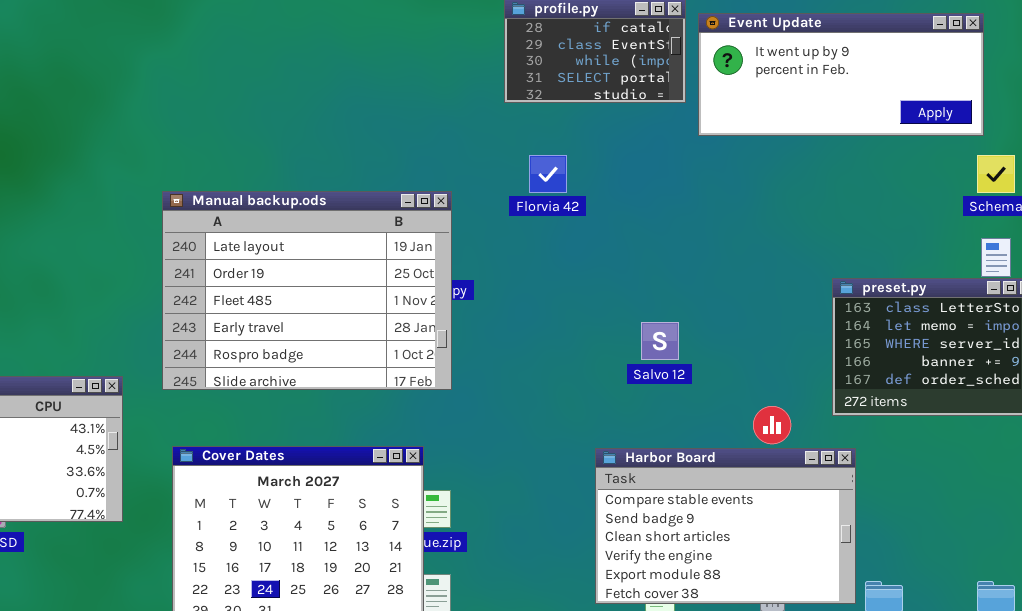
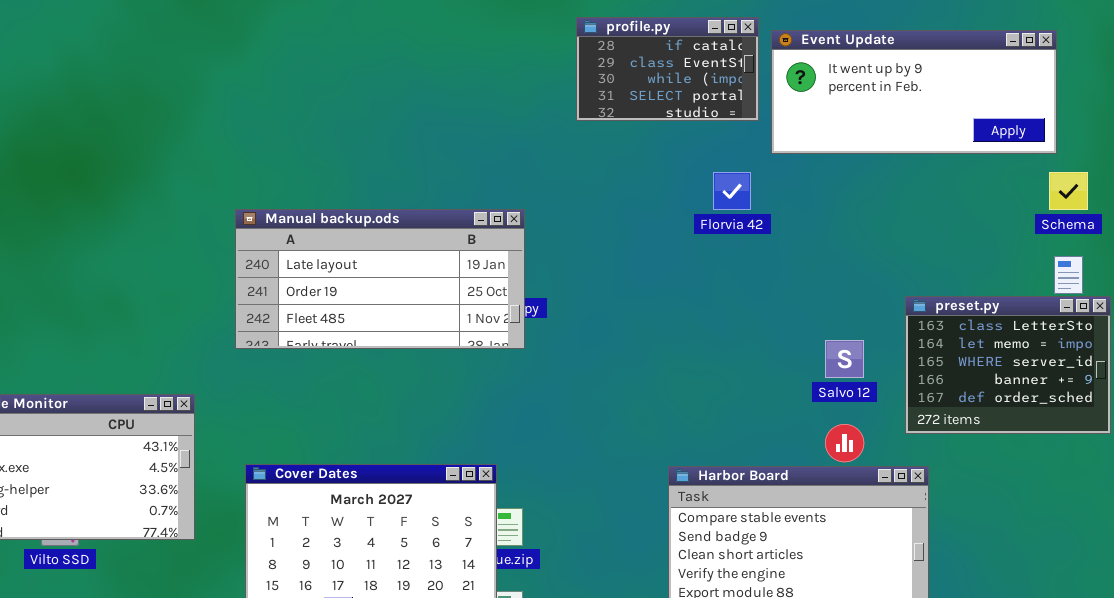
Florvia 42: [529,155,567,193] -> [713,172,751,210], moved
Manual backup.ods: [162,191,452,390] -> [235,209,525,349], resized
Salvo 12: [641,322,679,360] -> [825,340,864,378], moved

